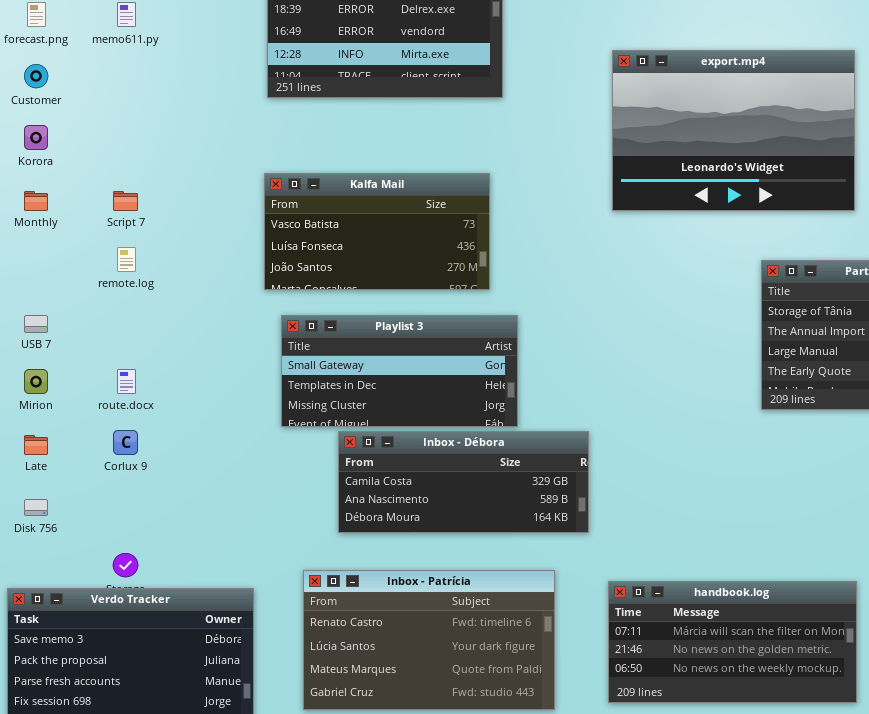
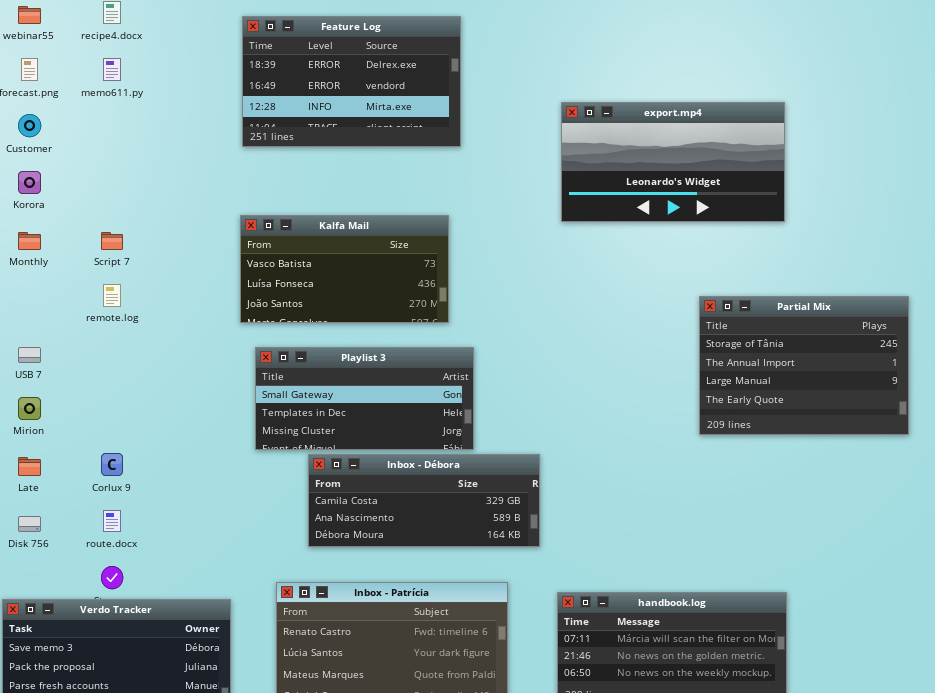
export.mp4: [612,50,855,211] -> [561,102,785,222], resized
route.docx: [117,369,136,394] -> [103,510,121,532], moved

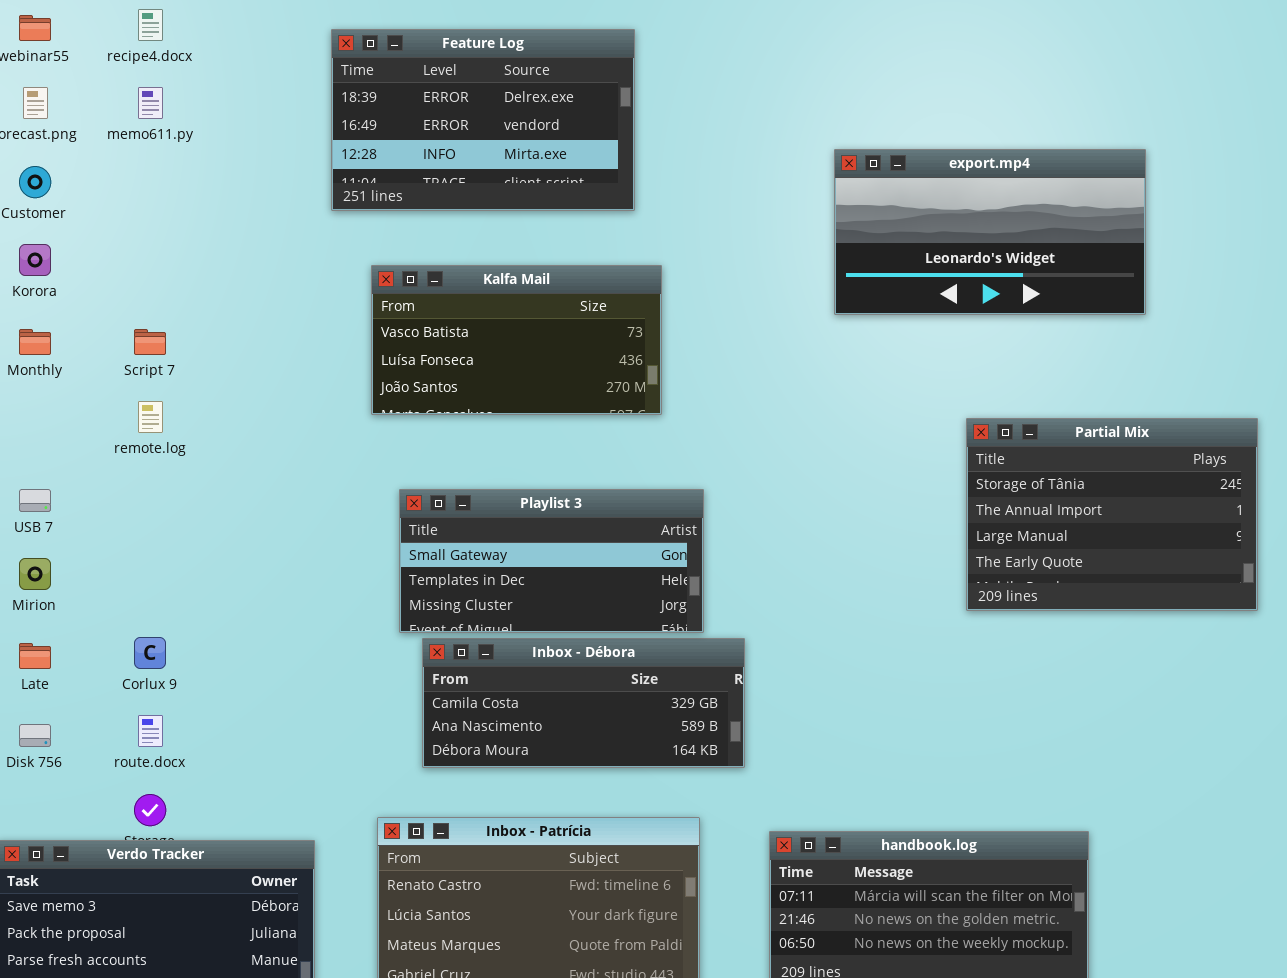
export.mp4: [561,102,785,222] -> [834,149,1146,315], moved
Kalfa Mail: [240,215,449,323] -> [371,265,662,415], moved
Playlist 3: [255,347,474,450] -> [399,489,704,633], moved

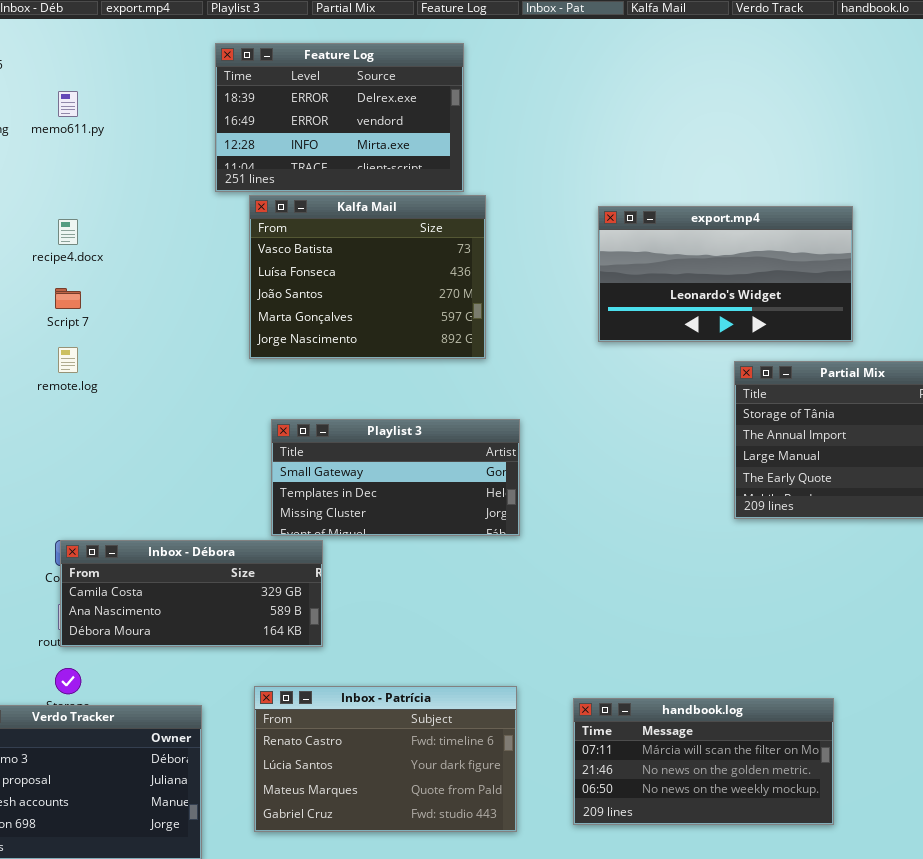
recipe4.docx: [138,9,163,41] -> [58,219,78,245], moved
export.mp4: [834,149,1146,315] -> [598,206,853,342], moved
Kalfa Mail: [371,265,662,415] -> [249,195,486,359], resized
Inbox - Débora: [422,638,745,768] -> [60,540,323,647], moved

